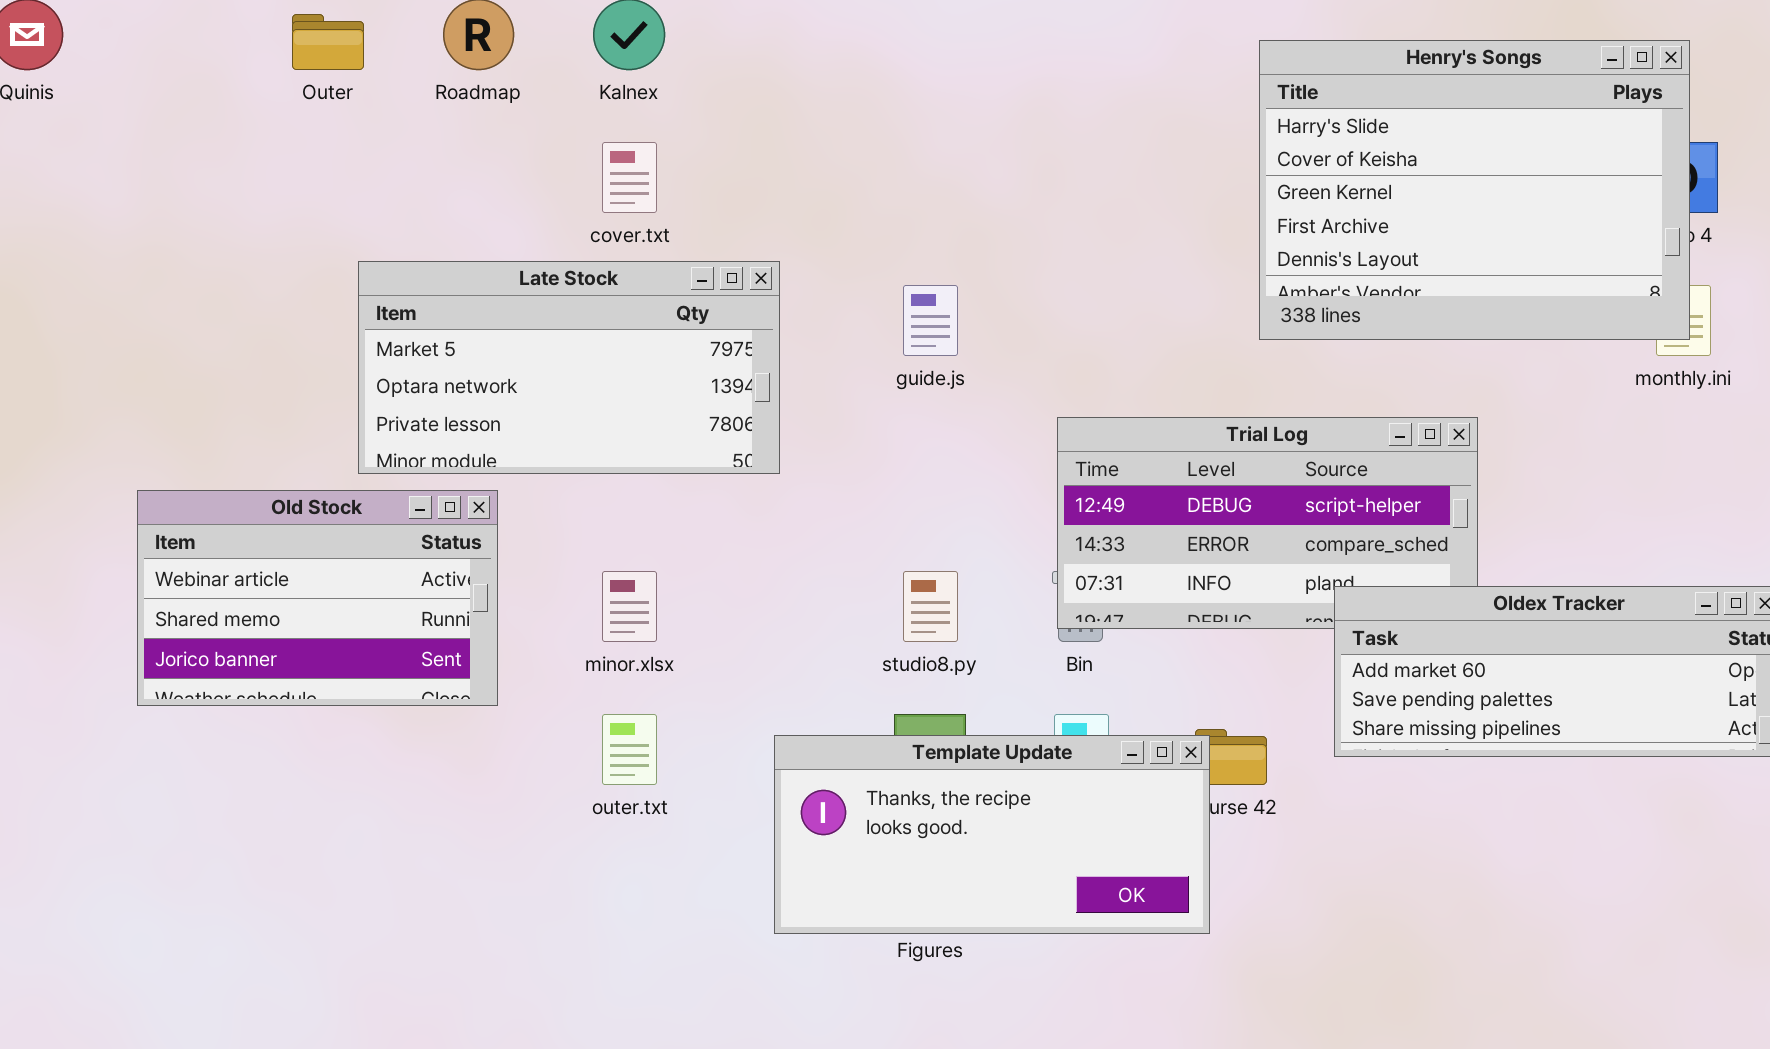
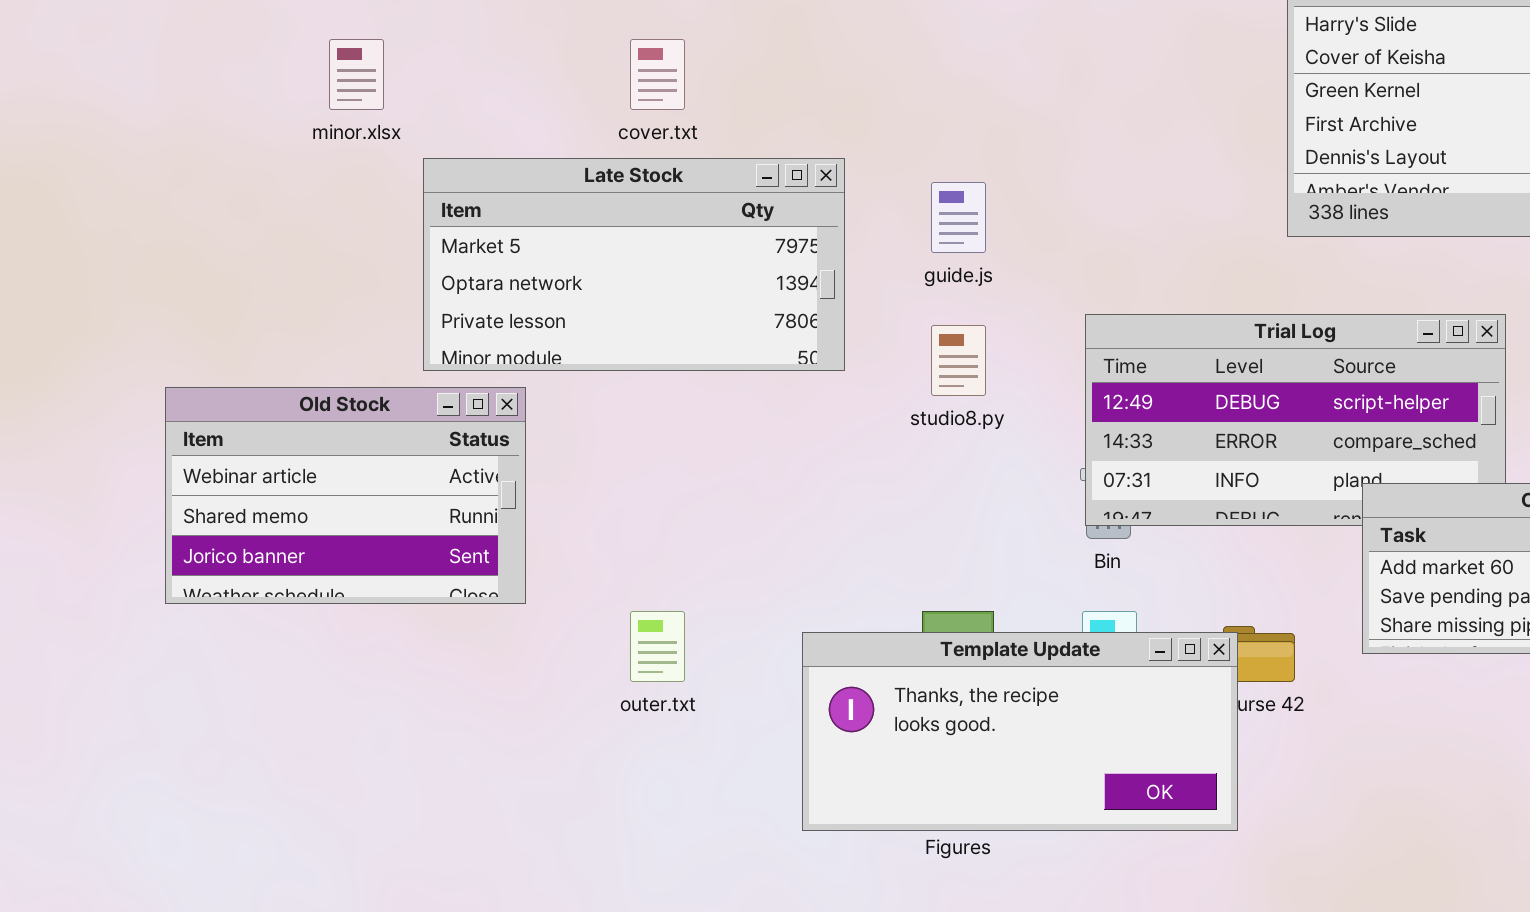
Late Stock: [358,261,780,474] -> [423,158,845,371], moved
minor.xlsx: [602,571,657,642] -> [329,39,384,110], moved
studio8.py: [903,571,958,642] -> [931,325,986,396], moved

